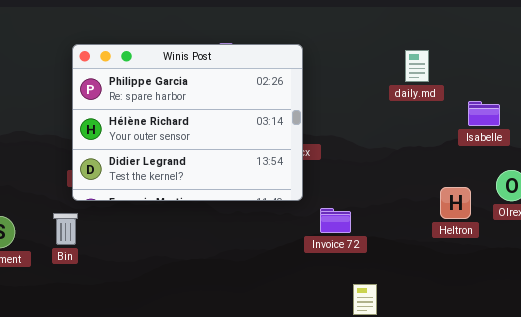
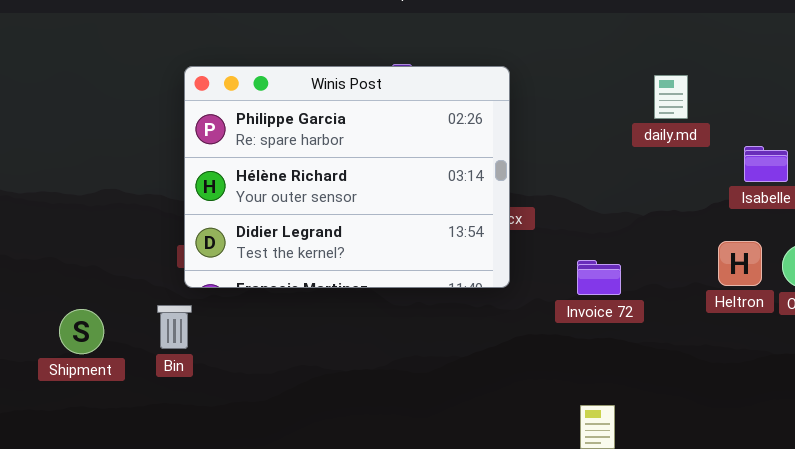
Heltron: [440,187,471,219] -> [718,241,762,286], moved
Invoice 72: [320,208,351,233] -> [577,260,621,295], moved

